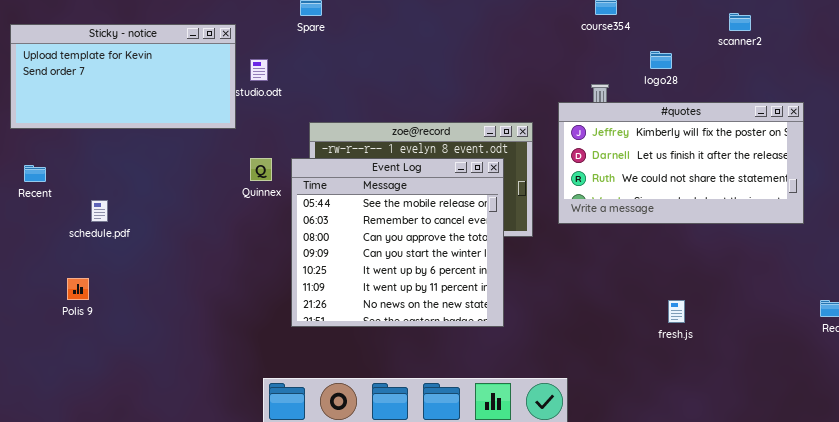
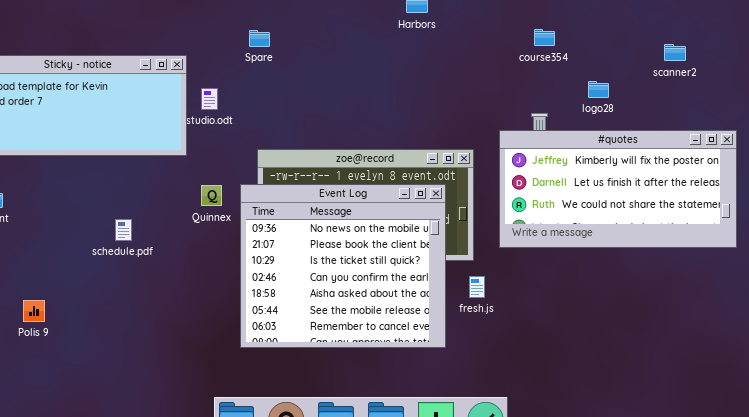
Event Log: [291,158,504,327] -> [240,184,446,348], scrolled up 5 rows
schedule.pdf: [91,200,108,222] -> [115,219,132,241], moved
fresh.js: [668,300,685,323] -> [469,276,485,298], moved

